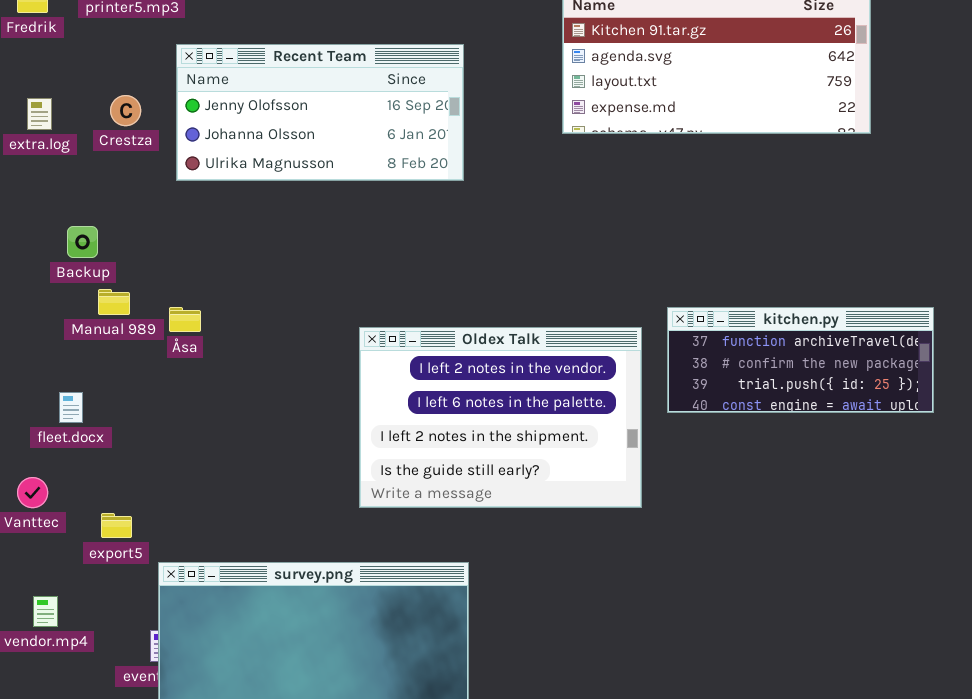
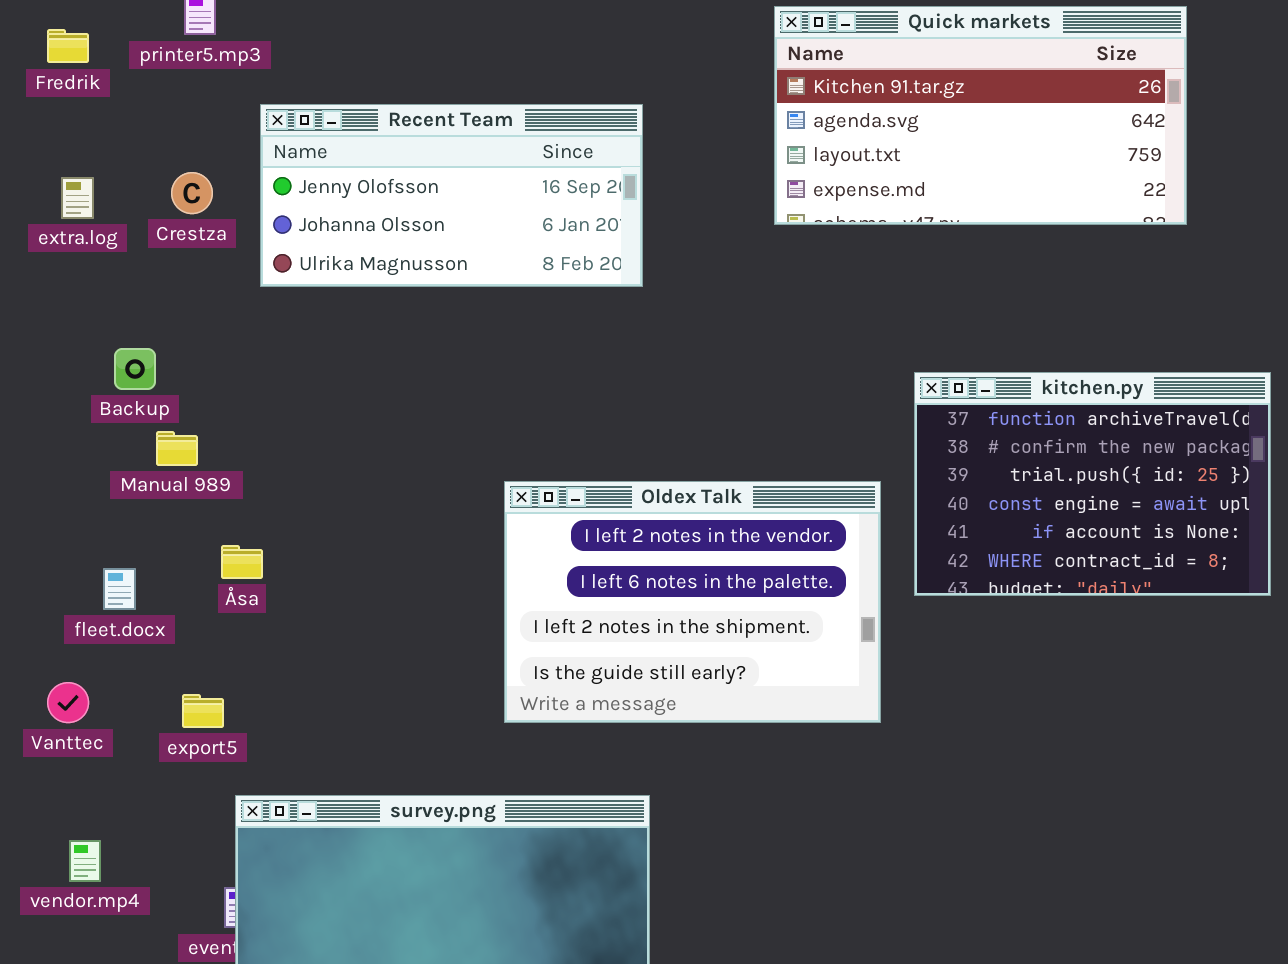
Åsa: [169,307,201,332] -> [221,545,263,579], moved
kitchen.py: [667,307,934,413] -> [914,372,1271,596], resized
export5: [101,513,132,538] -> [182,694,224,728], moved

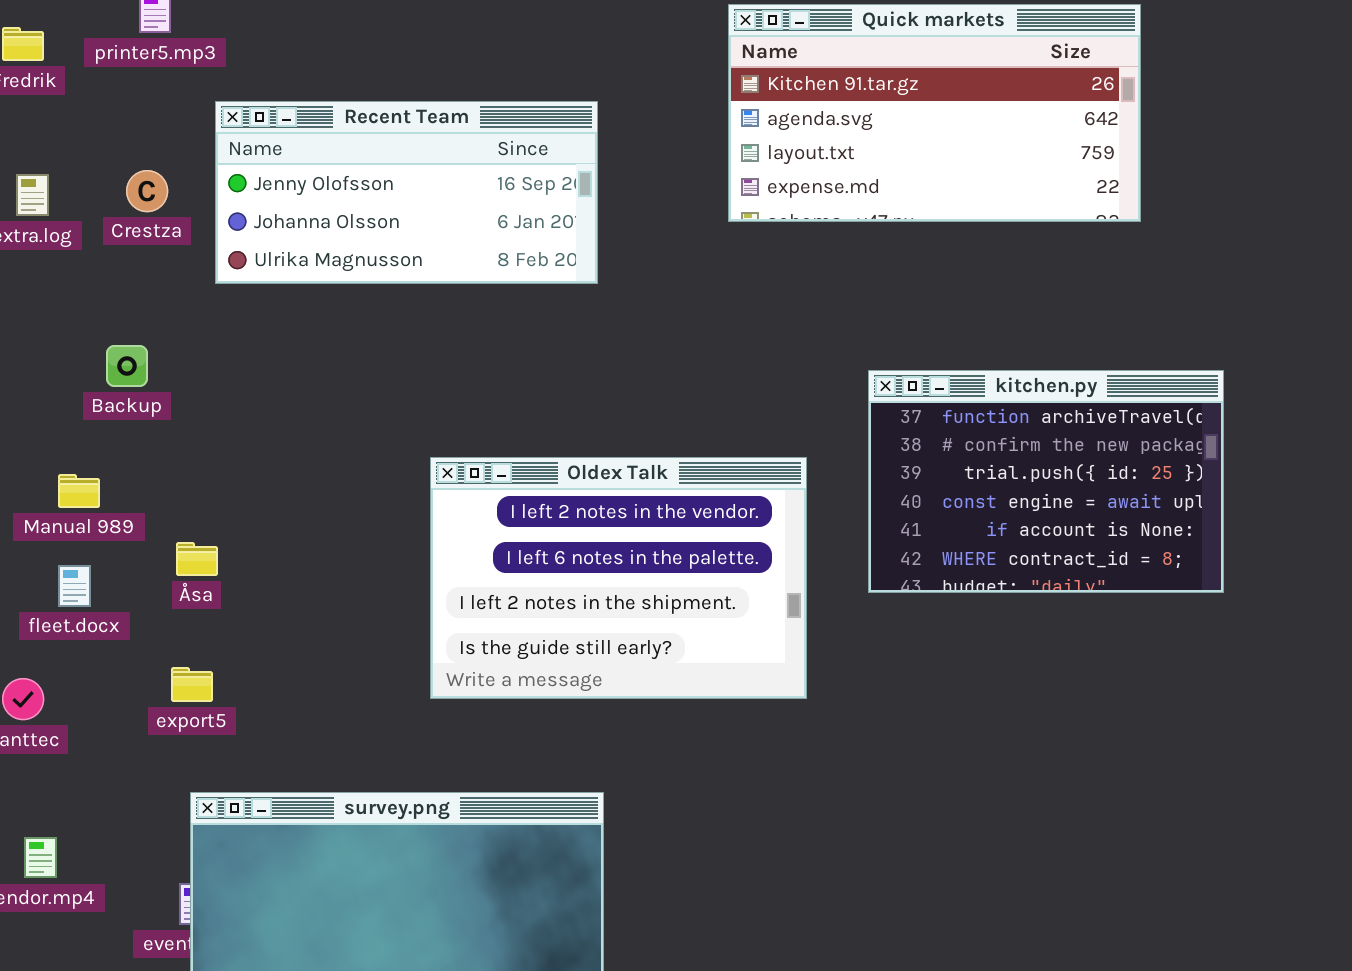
Backup: [114,348,156,390] -> [106,345,148,387], moved
Manual 989: [156,431,198,466] -> [58,474,100,508], moved
Oldex Talk: [504,481,881,723] -> [430,457,807,699], moved
export5: [182,694,224,728] -> [171,667,213,702], moved

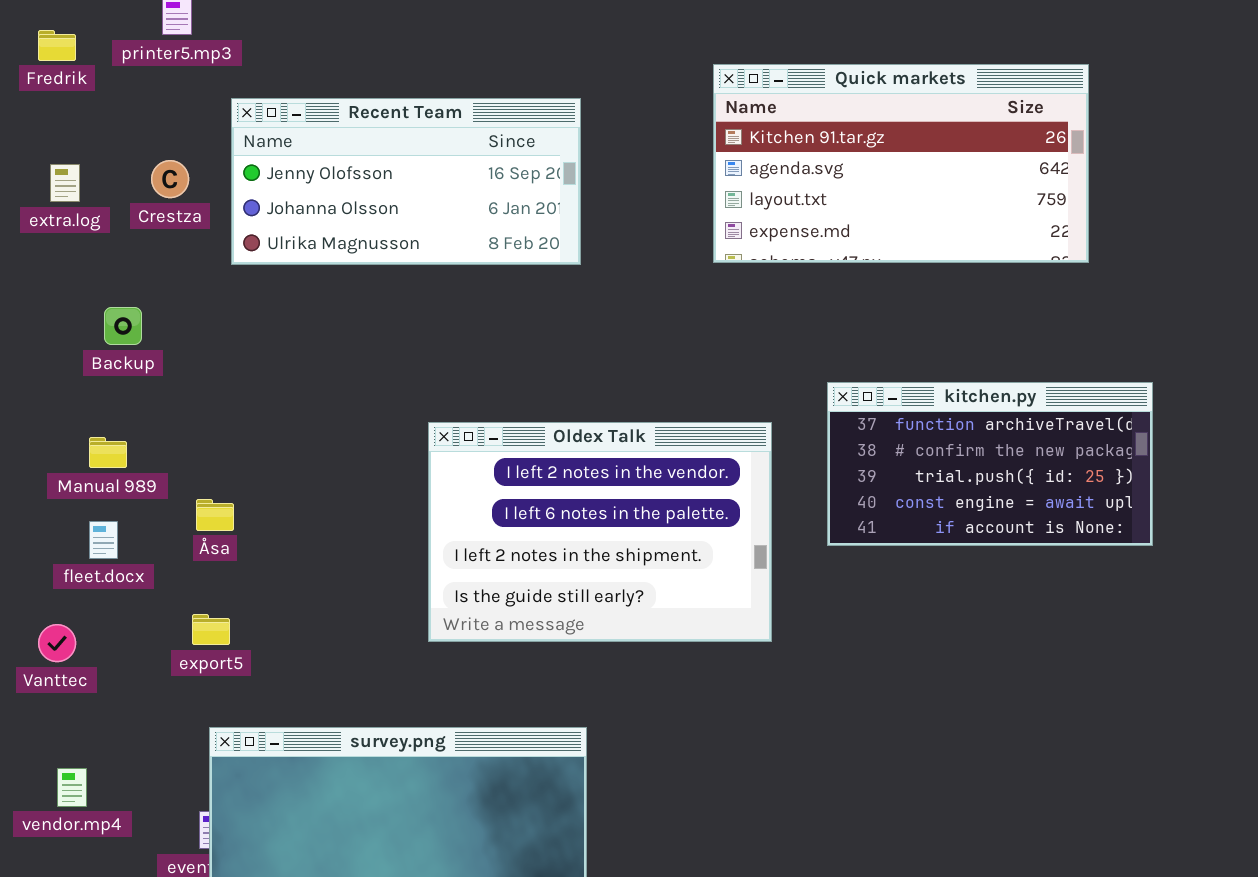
Quick markets: [728,4,1141,222] -> [713,64,1089,263], moved
Backup: [106,345,148,387] -> [104,307,142,345], moved
kitchen.py: [868,370,1224,593] -> [827,382,1153,546], resized

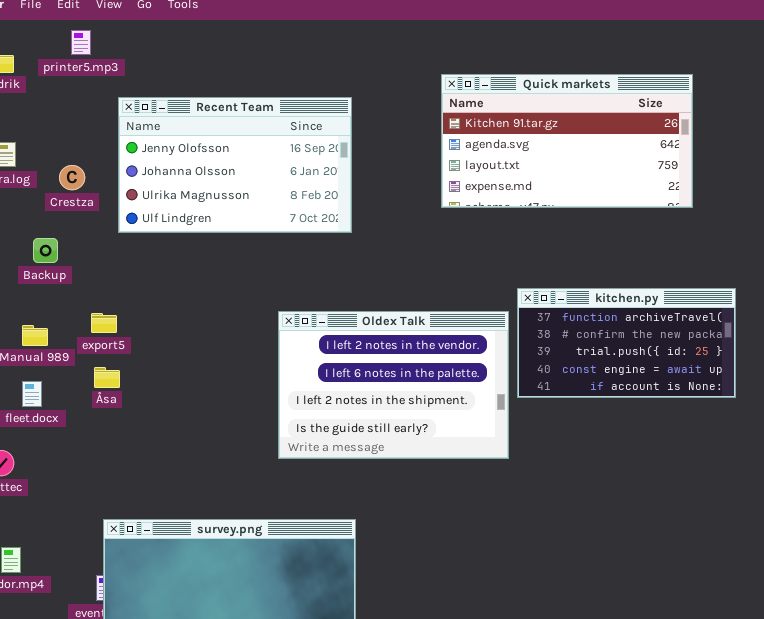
Recent Team: [231,98,581,265] -> [118,97,352,233], resized
Crestza: [151,160,189,198] -> [59,165,85,190], moved
Oldex Talk: [428,422,772,642] -> [278,311,509,459], moved
export5: [192,614,230,645] -> [91,313,117,333], moved

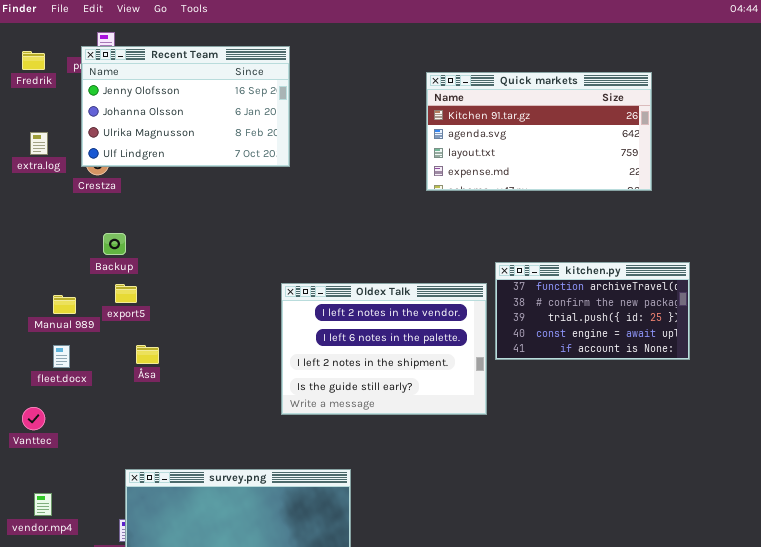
Recent Team: [118,97,352,233] -> [81,46,290,167], moved
Backup: [33,238,58,263] -> [103,233,126,255], moved
Åsa: [94,367,120,388] -> [136,345,159,364], moved

